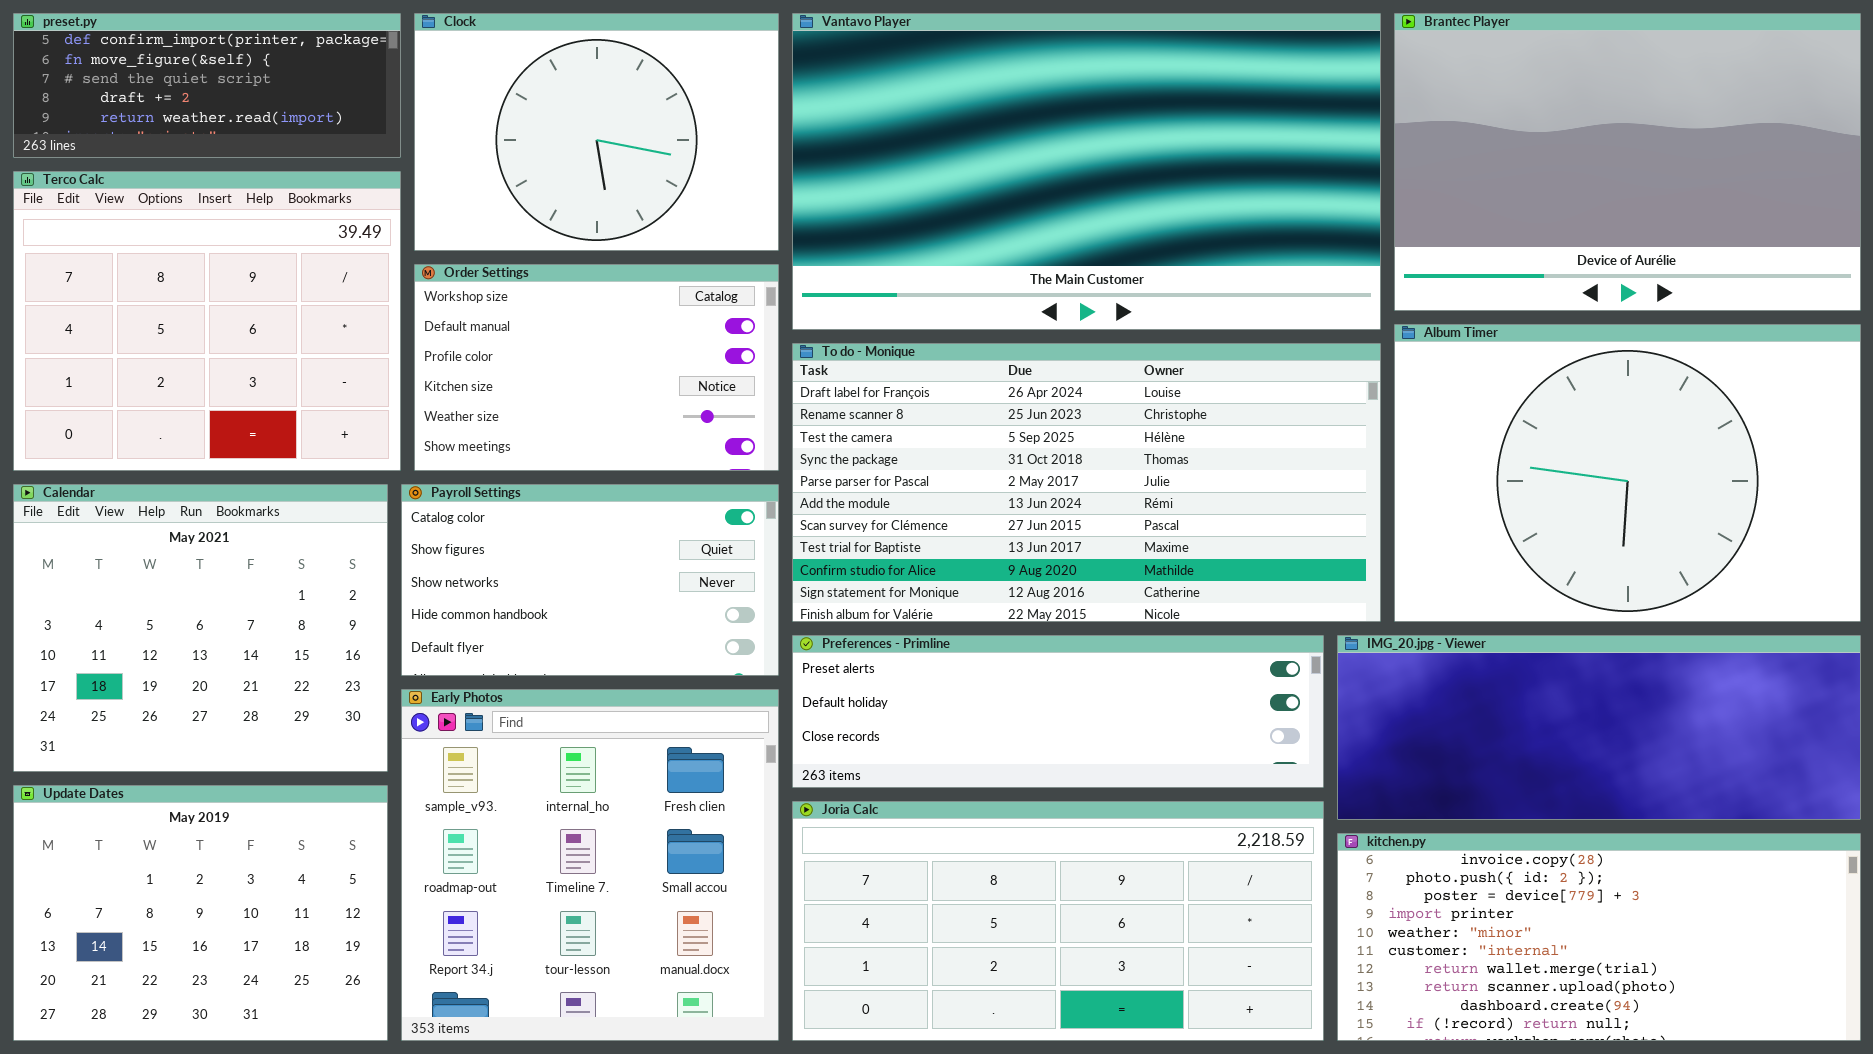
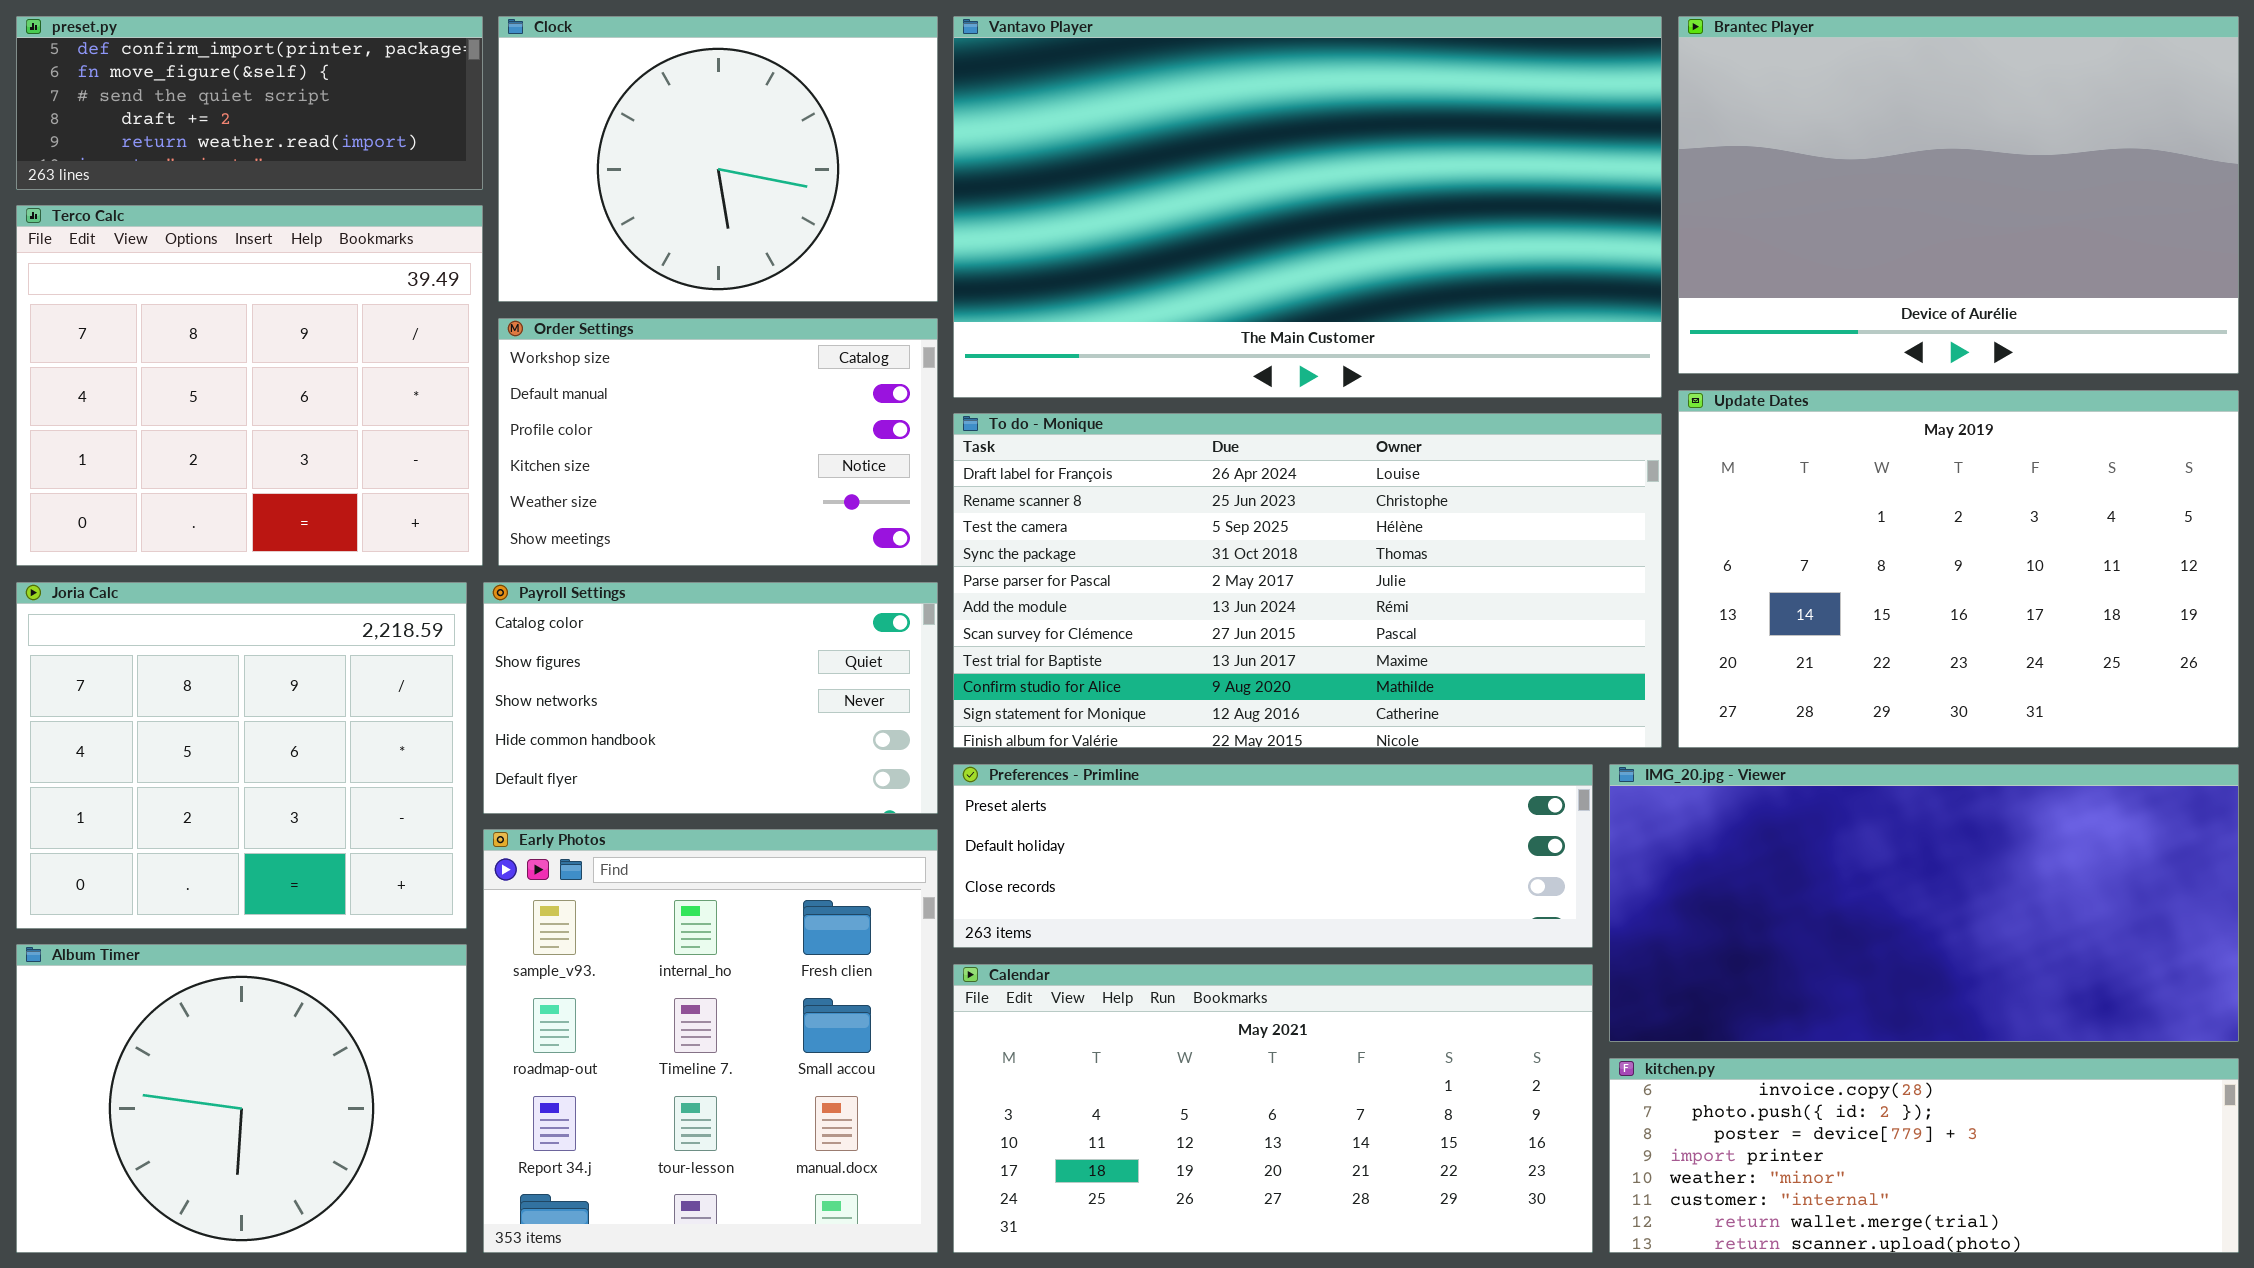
Album Timer: [1394,324,1861,622] -> [16,944,467,1253], moved, resized
Calendar: [13,484,388,772] -> [953,964,1593,1253], moved, resized
IMG_20.jpg - Viewer: [1337,635,1861,820] -> [1609,764,2239,1042], resized
Update Dates: [13,785,388,1041] -> [1678,390,2239,748], moved, resized
Joria Calc: [792,801,1324,1041] -> [16,582,467,929], moved, resized
kitchen.py: [1337,833,1861,1041] -> [1609,1058,2239,1253], resized

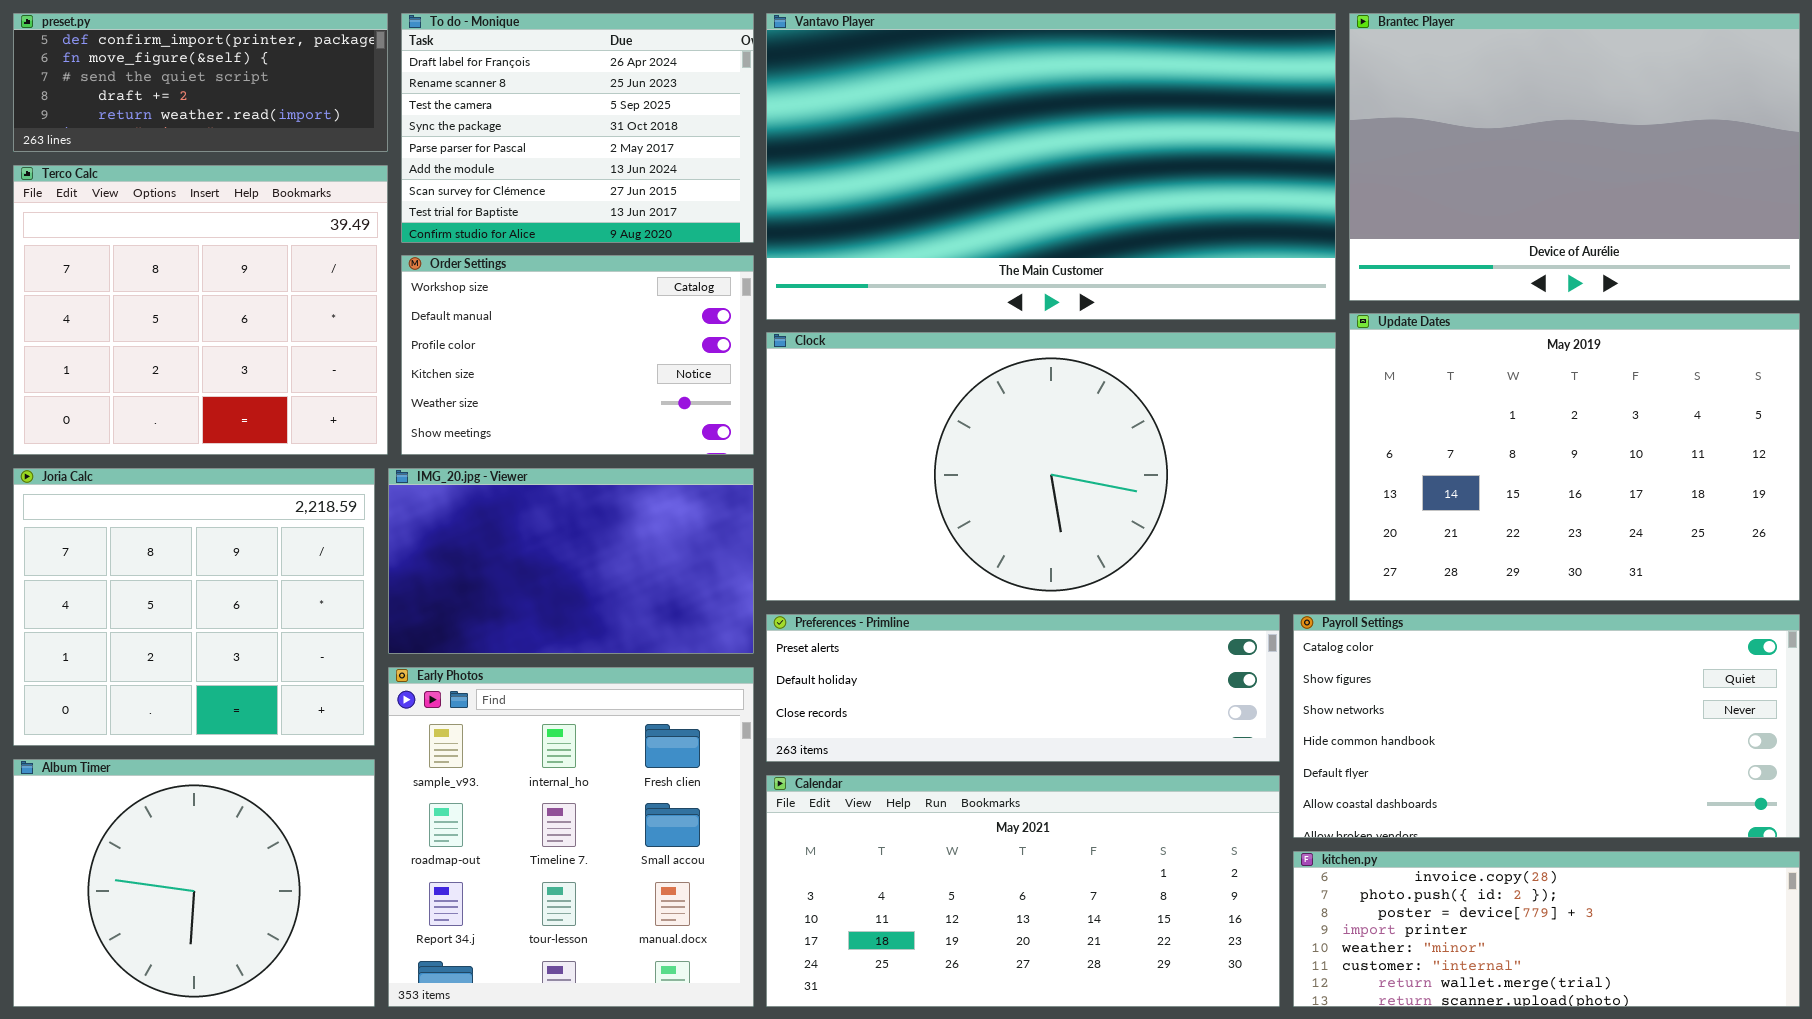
Clock: [498,16,938,302] -> [766,332,1336,601], moved, resized
To do - Monique: [953,413,1662,748] -> [401,13,754,243], moved, resized
Payroll Settings: [483,582,938,814] -> [1293,614,1800,838], moved, resized
IMG_20.jpg - Viewer: [1609,764,2239,1042] -> [388,468,754,654], moved, resized

